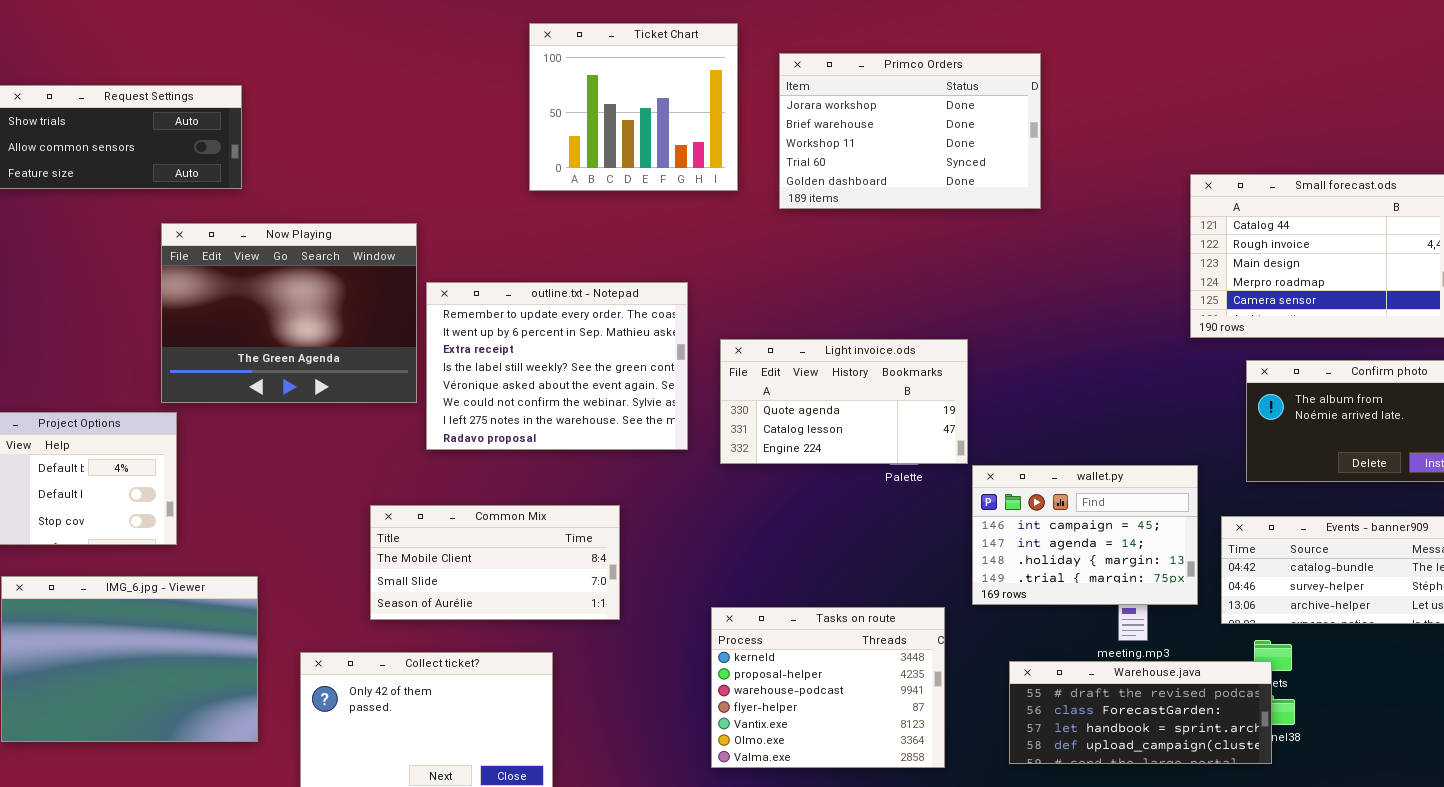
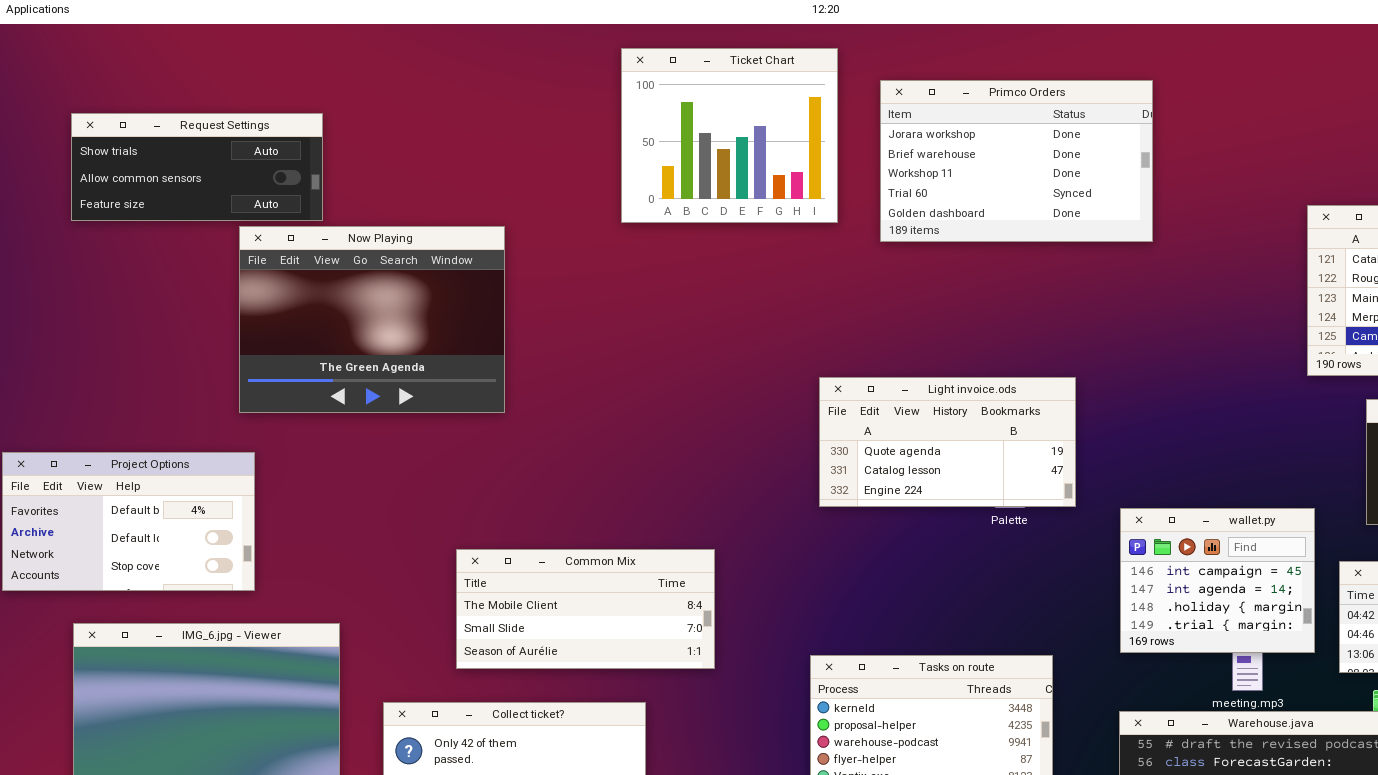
Now Playing: [161,223,417,403] -> [239,226,505,413], moved
outline.txt - Notepad: [426,282,688,450] -> none, closed
wallet.py: [972,465,1198,605] -> [1120,508,1315,653], resized

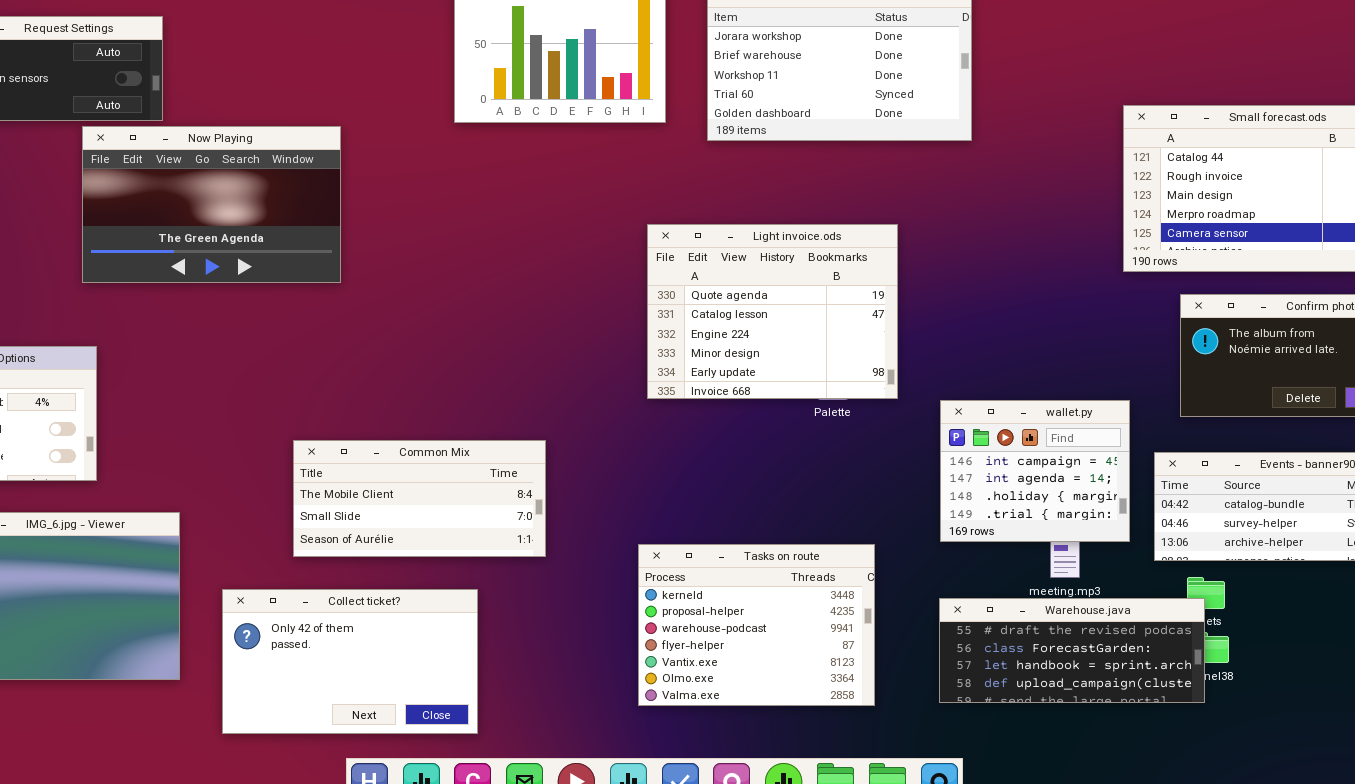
Now Playing: [239,226,505,413] -> [82,126,341,283], resized
Light invoice.ods: [819,377,1076,507] -> [647,224,898,399], resized

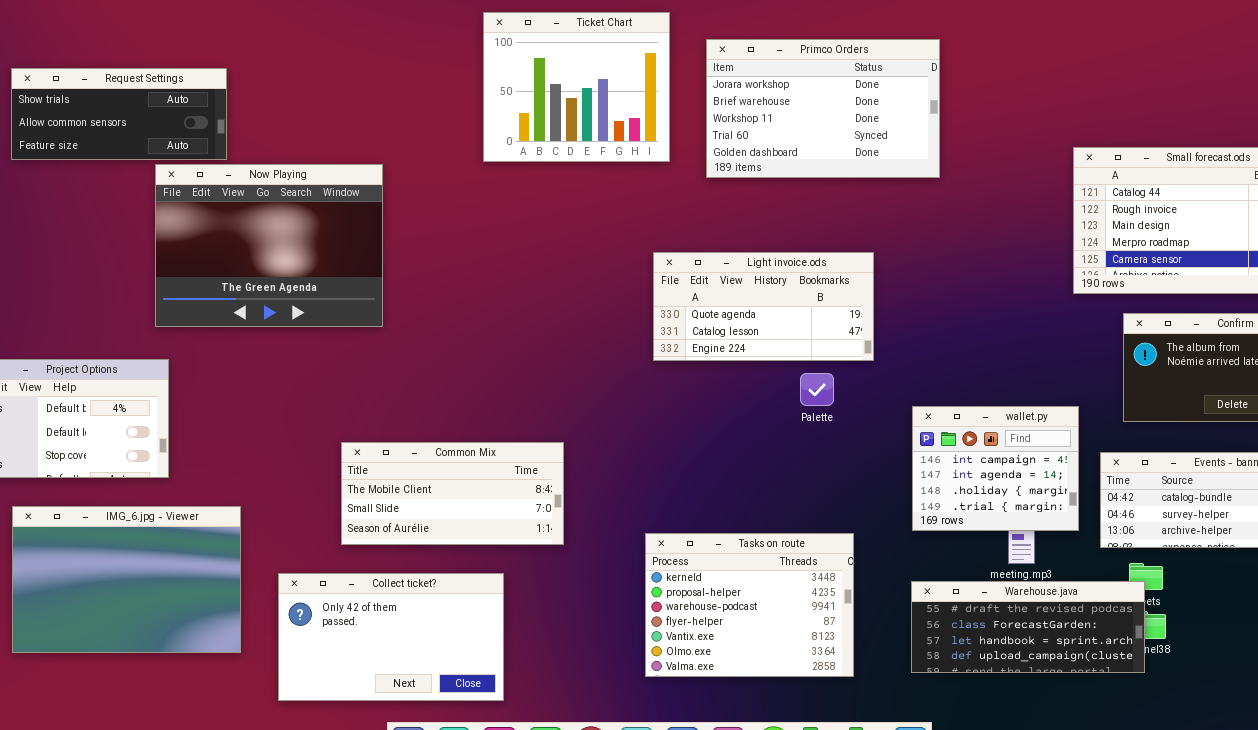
Now Playing: [82,126,341,283] -> [155,164,383,327], resized
Light invoice.ods: [647,224,898,399] -> [653,252,874,361], resized

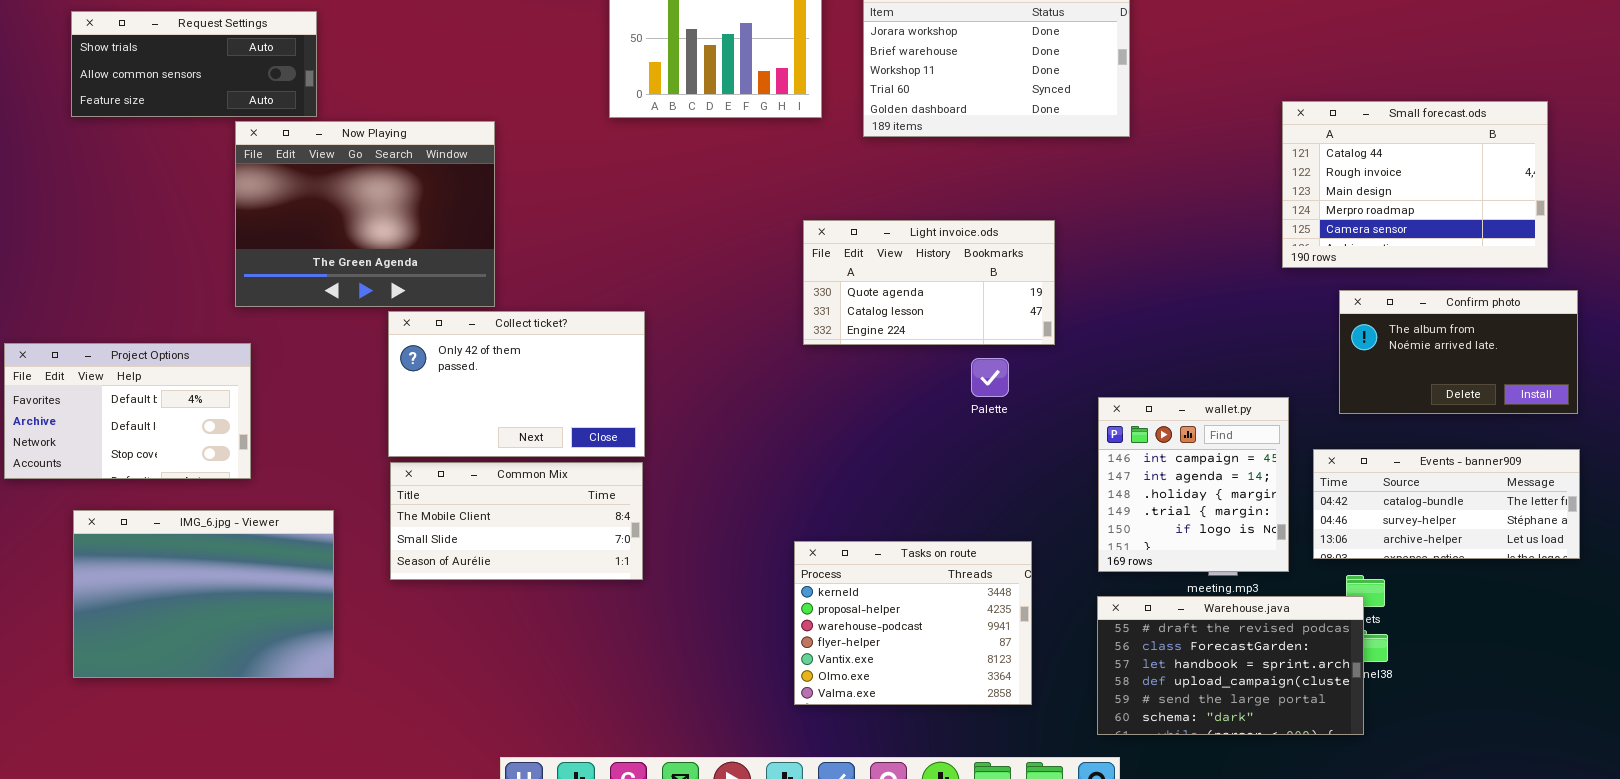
wallet.py: [912,406,1079,531] -> [1098,397,1289,572], resized
Common Mix: [341,442,564,545] -> [390,462,643,580], moved
Collect ticket?: [278,573,504,701] -> [388,311,645,457], moved
Warehouse.java: [911,581,1145,673] -> [1097,596,1364,735], resized

